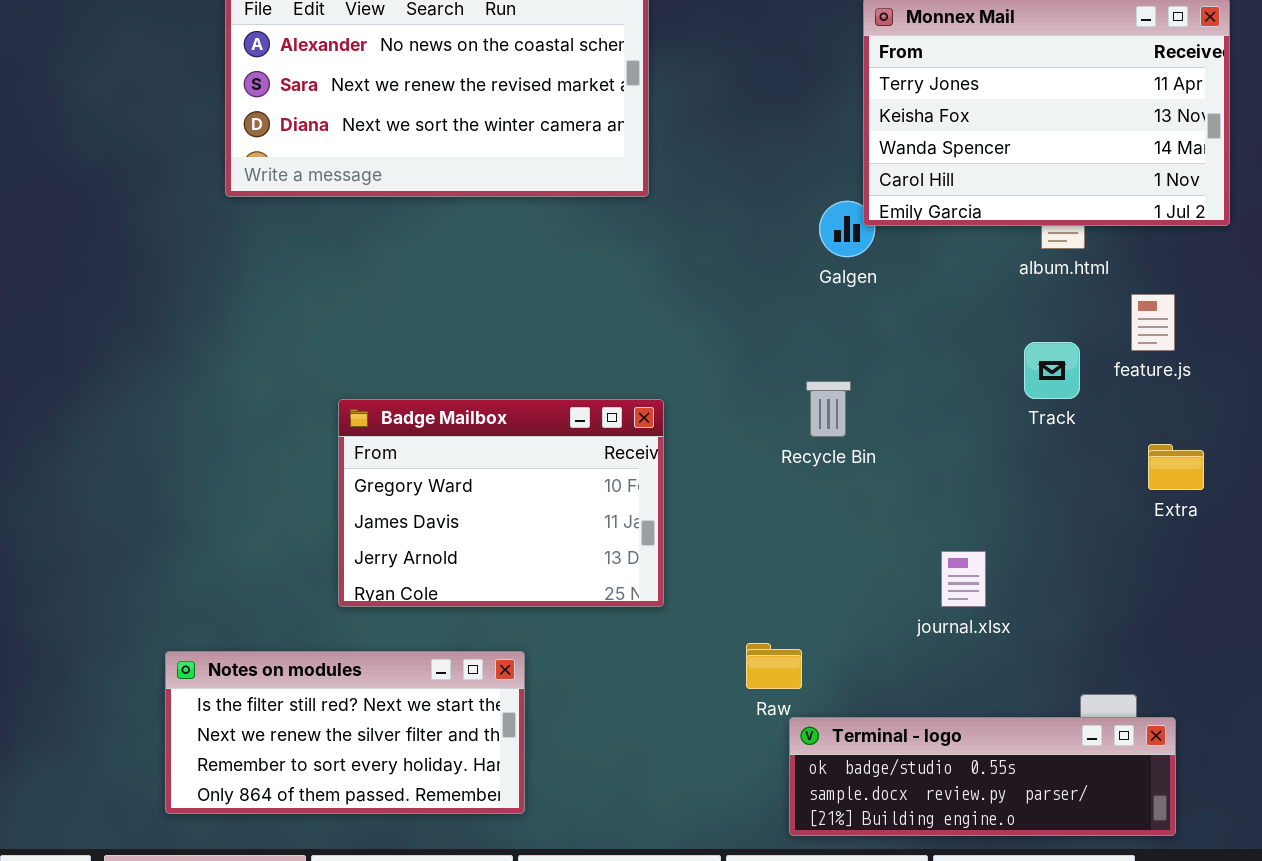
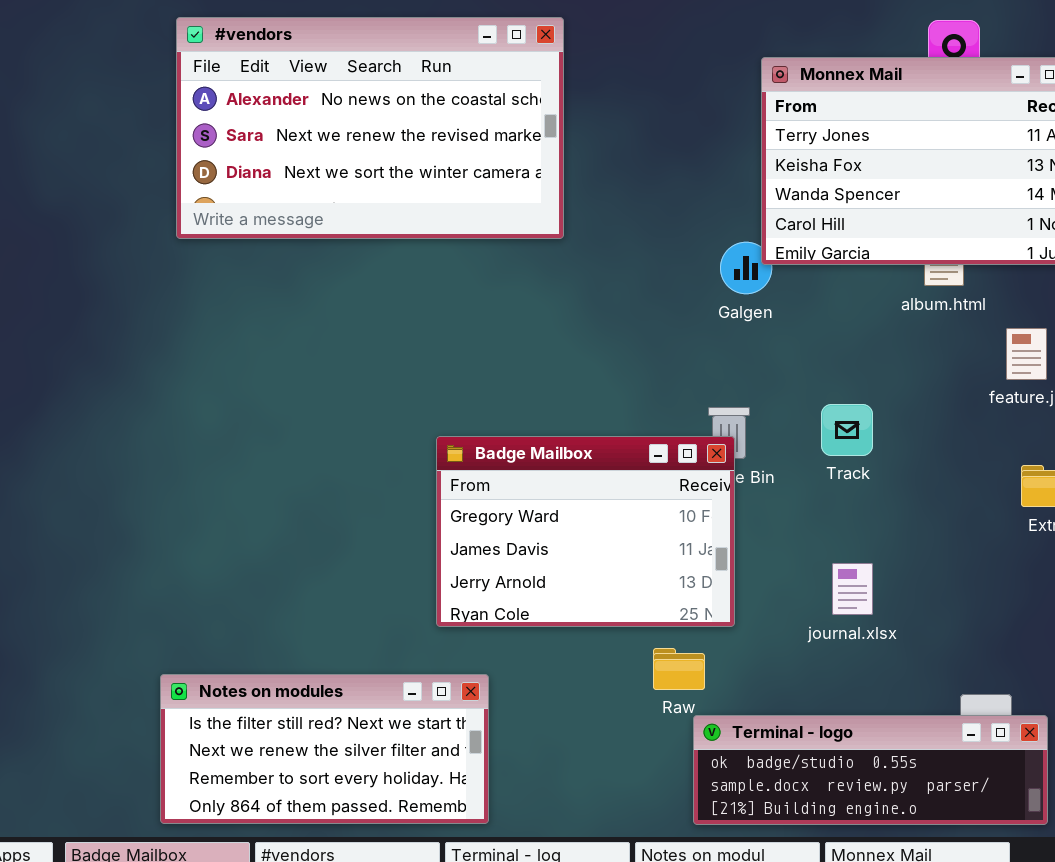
Track: [1024,342,1080,399] -> [821,404,873,456], moved
Badge Mailbox: [338,399,664,607] -> [436,436,735,627], moved
Notes on modules: [165,651,525,814] -> [160,674,489,824], moved

